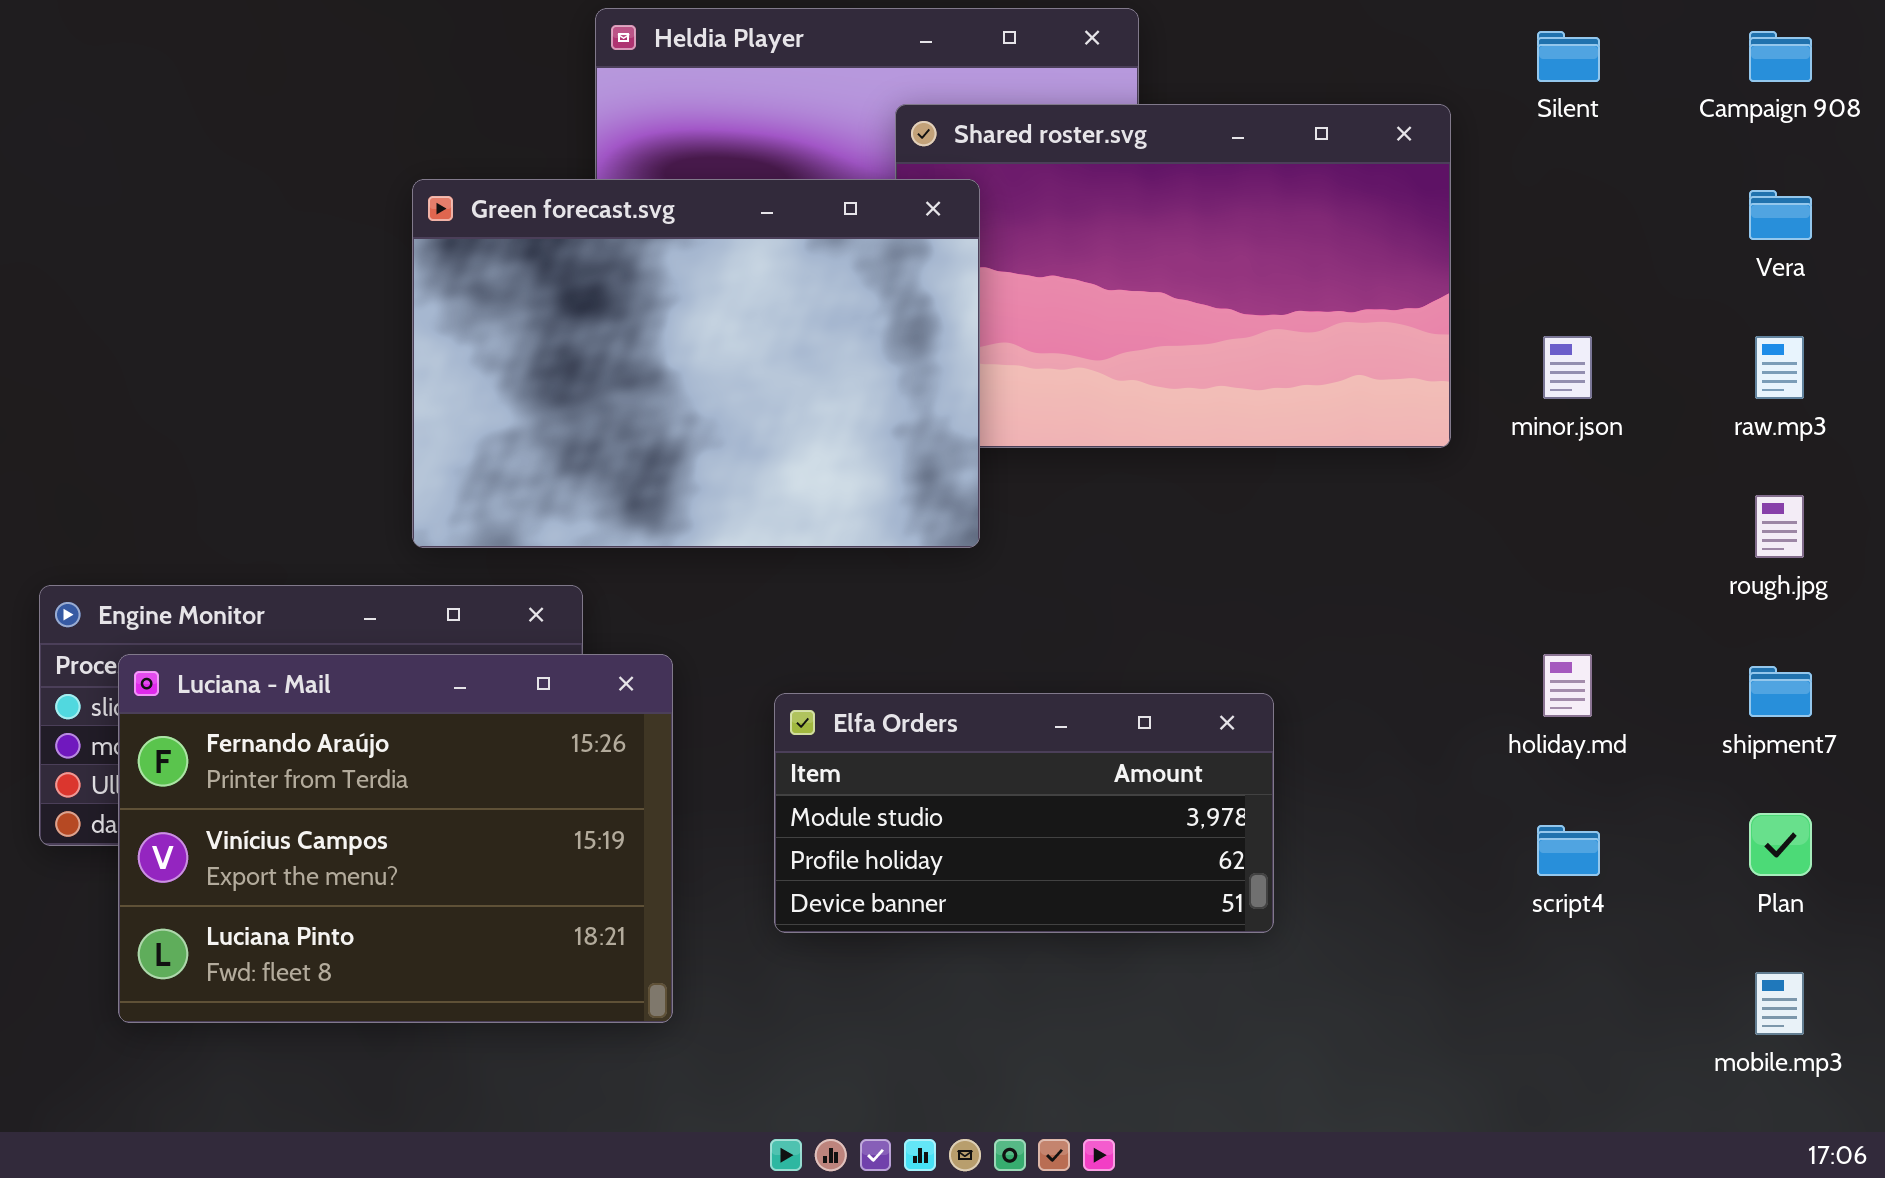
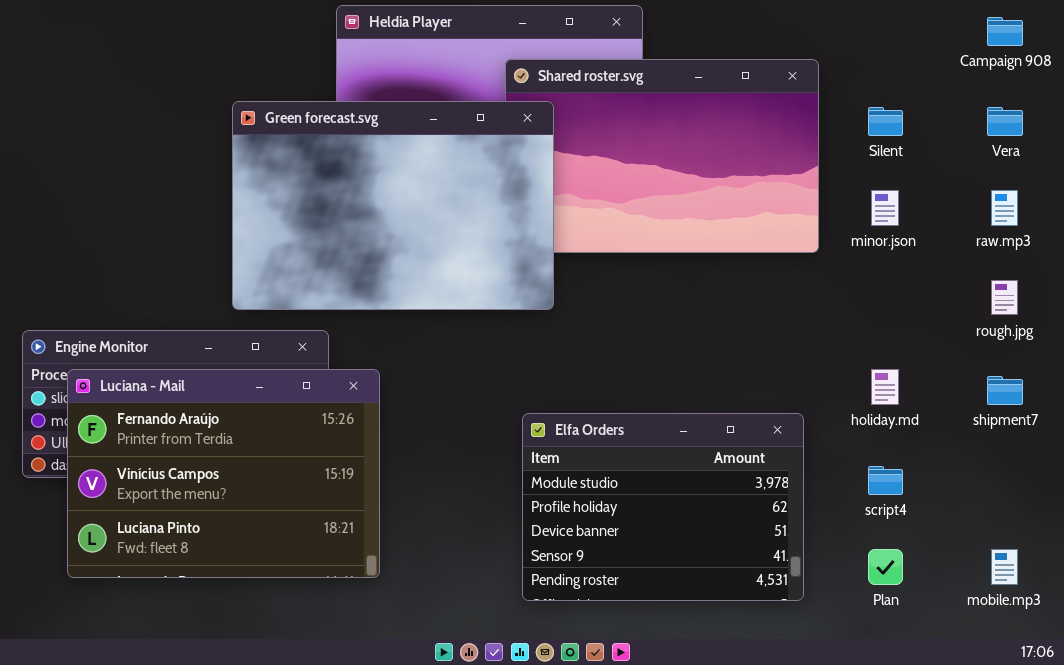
Silent: [1537,31,1600,82] -> [868,107,903,136], moved
Elfa Orders: [774,693,1274,933] -> [522,413,804,601], moved, resized
Plan: [1749,813,1812,876] -> [868,549,903,585], moved

